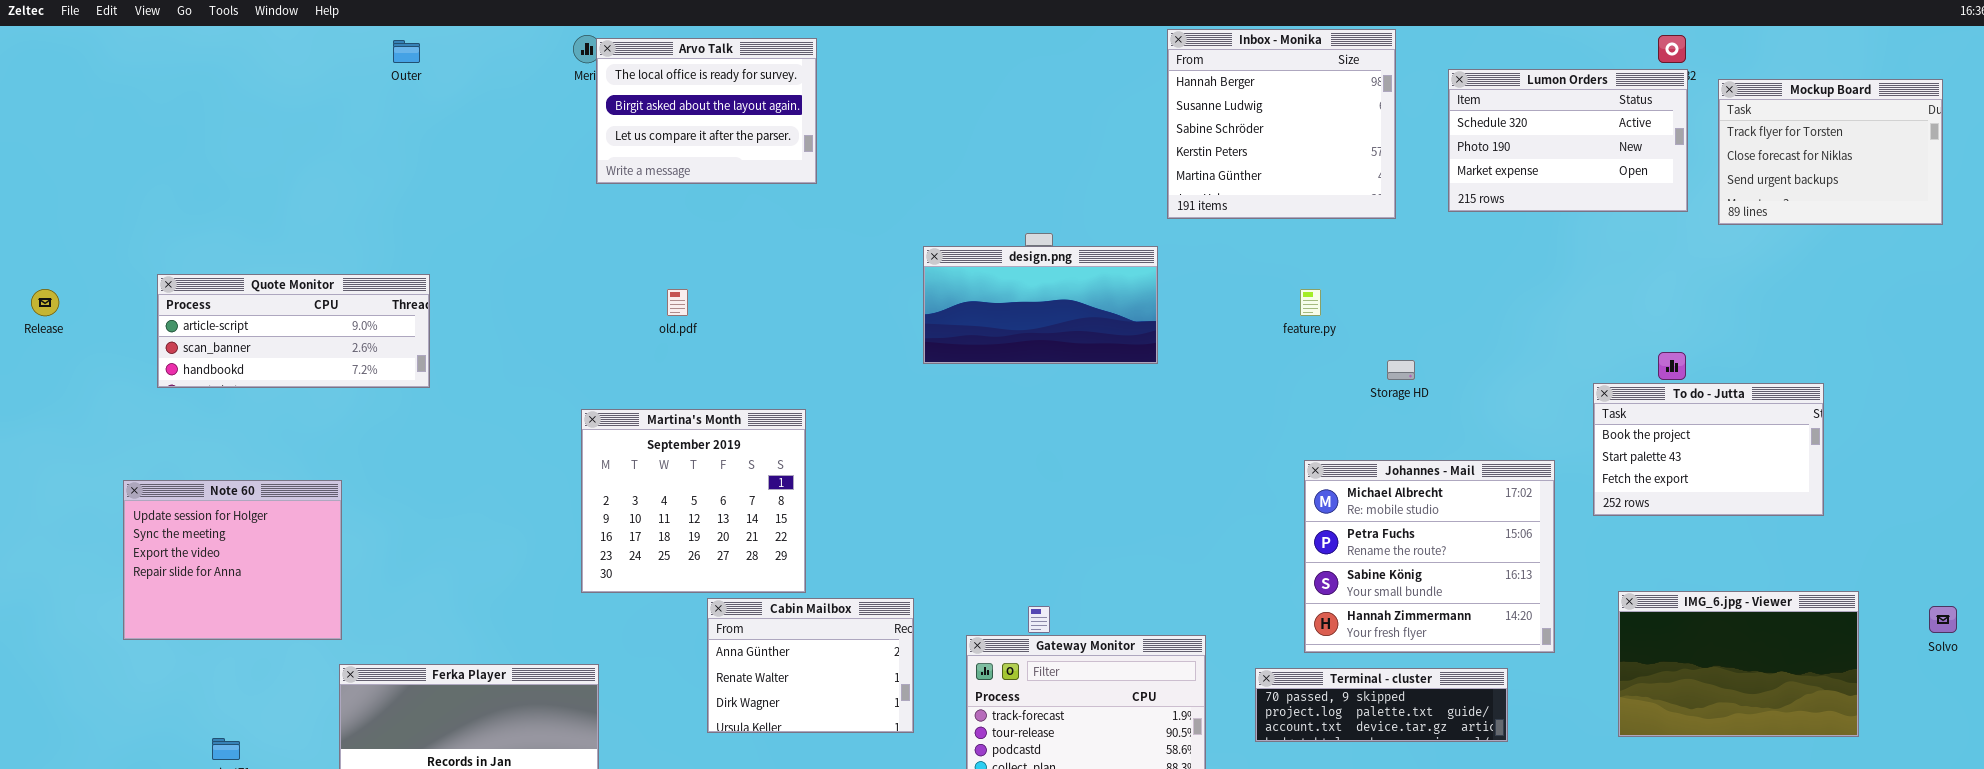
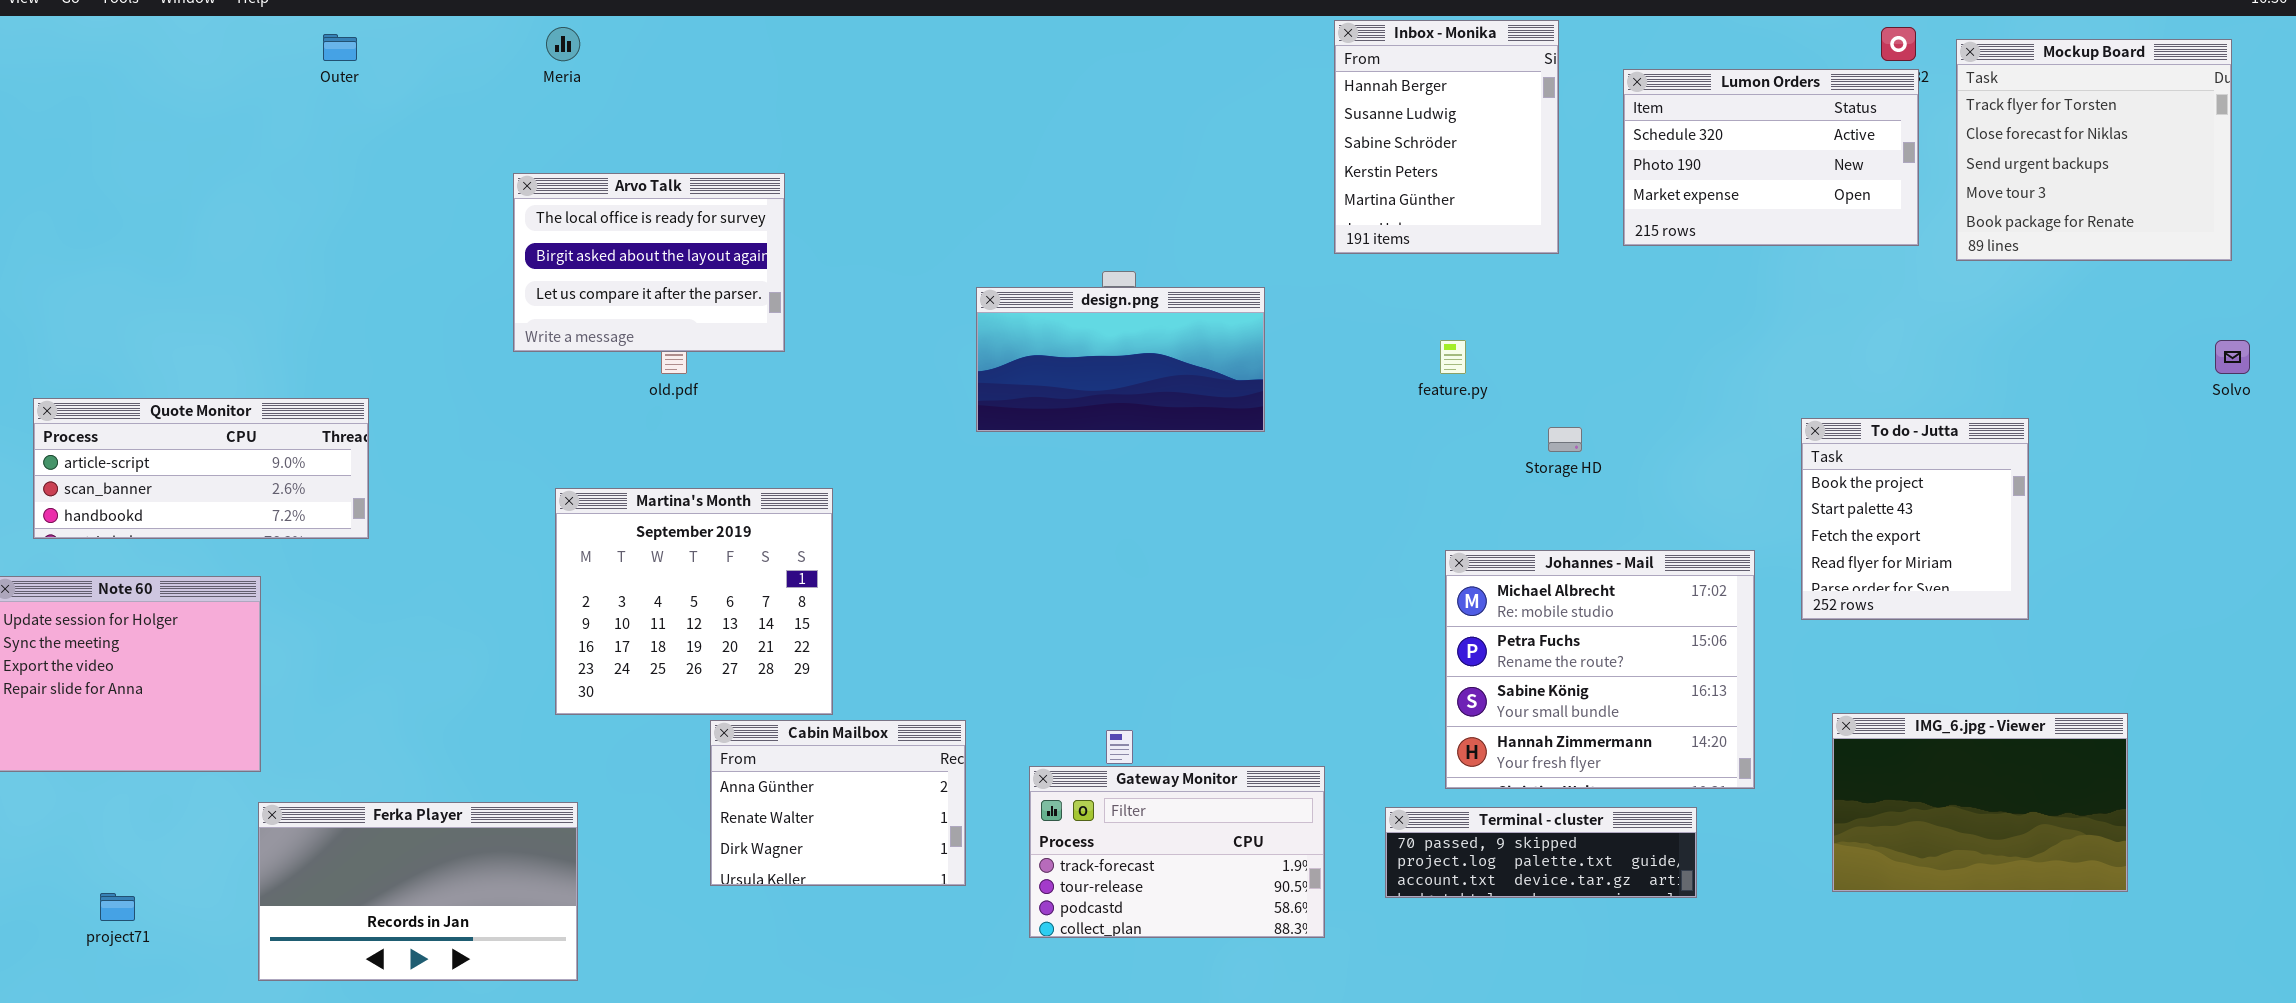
Inbox - Monika: [1167,29,1396,219] -> [1334,20,1559,254], resized
Arvo Talk: [596,38,817,184] -> [513,173,785,352], moved
Mockup Board: [1718,79,1943,225] -> [1956,39,2232,261], resized
Quote Monitor: [157,274,430,388] -> [33,398,369,539], moved
To do - Jutta: [1593,383,1824,516] -> [1801,418,2029,620], resized
Solvo: [1929,606,1957,633] -> [2215,340,2250,374], moved

